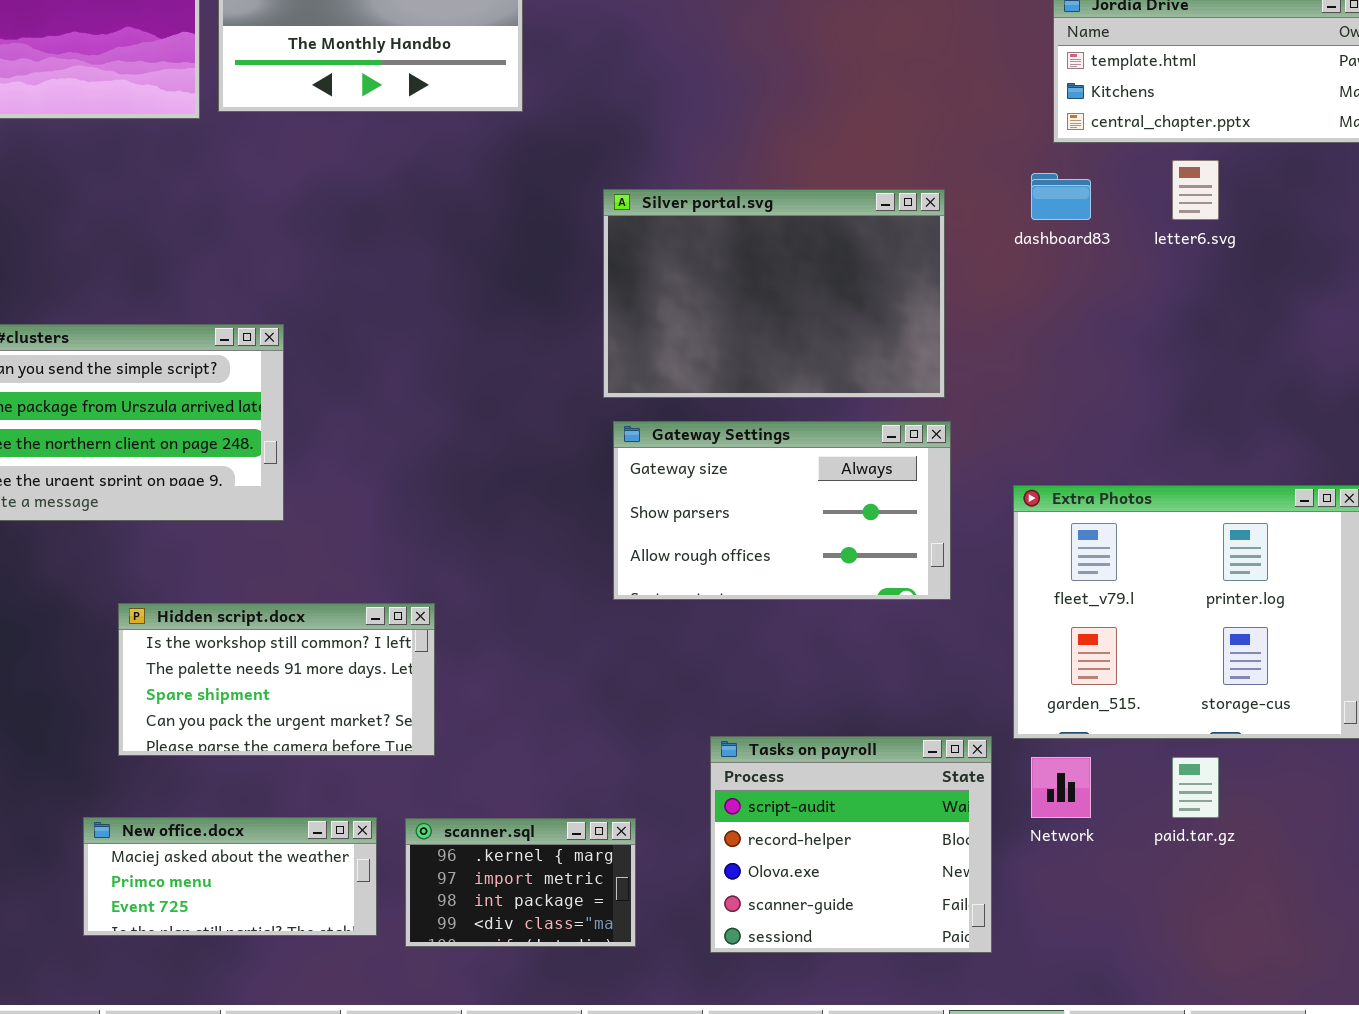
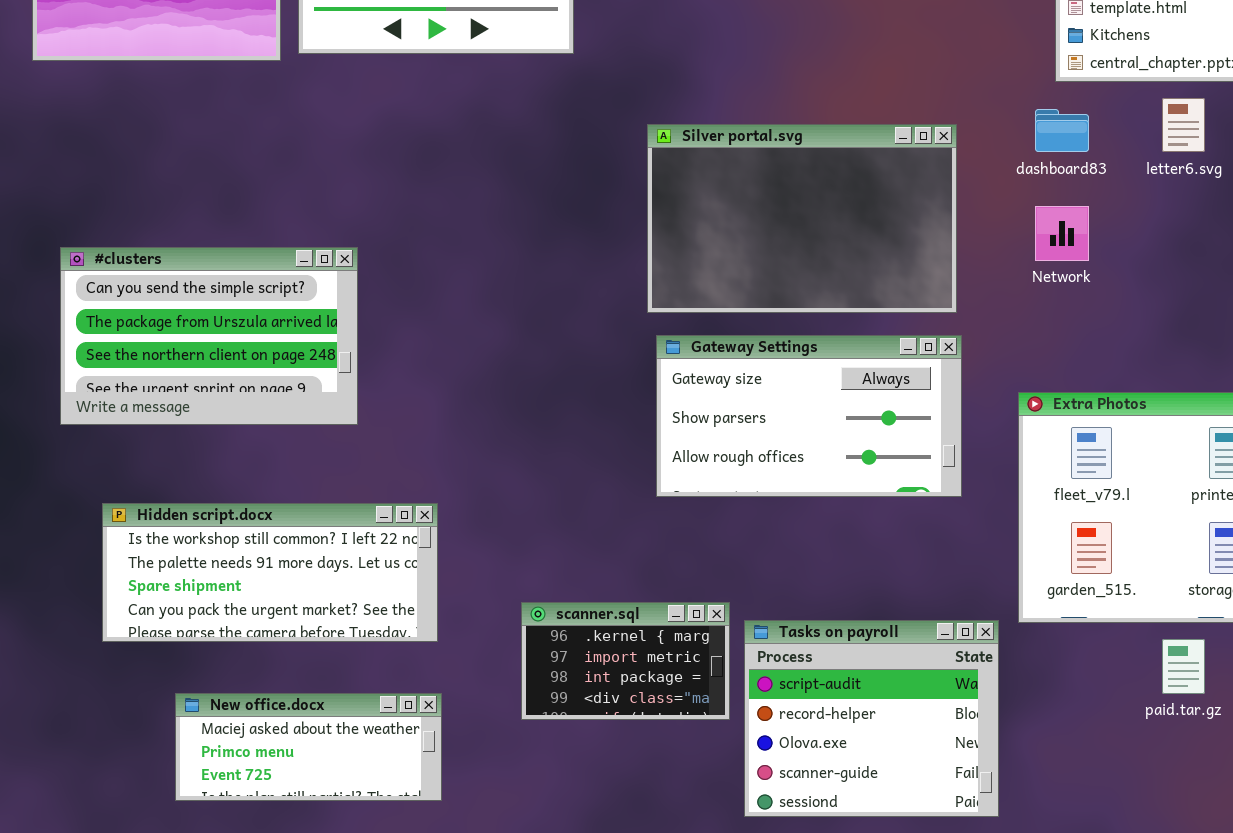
Hidden script.docx: [118,603,435,756] -> [102,503,438,642], moved, resized
Network: [1031,757,1091,818] -> [1035,206,1089,261], moved
scanner.sql: [405,818,636,947] -> [521,602,730,720], moved

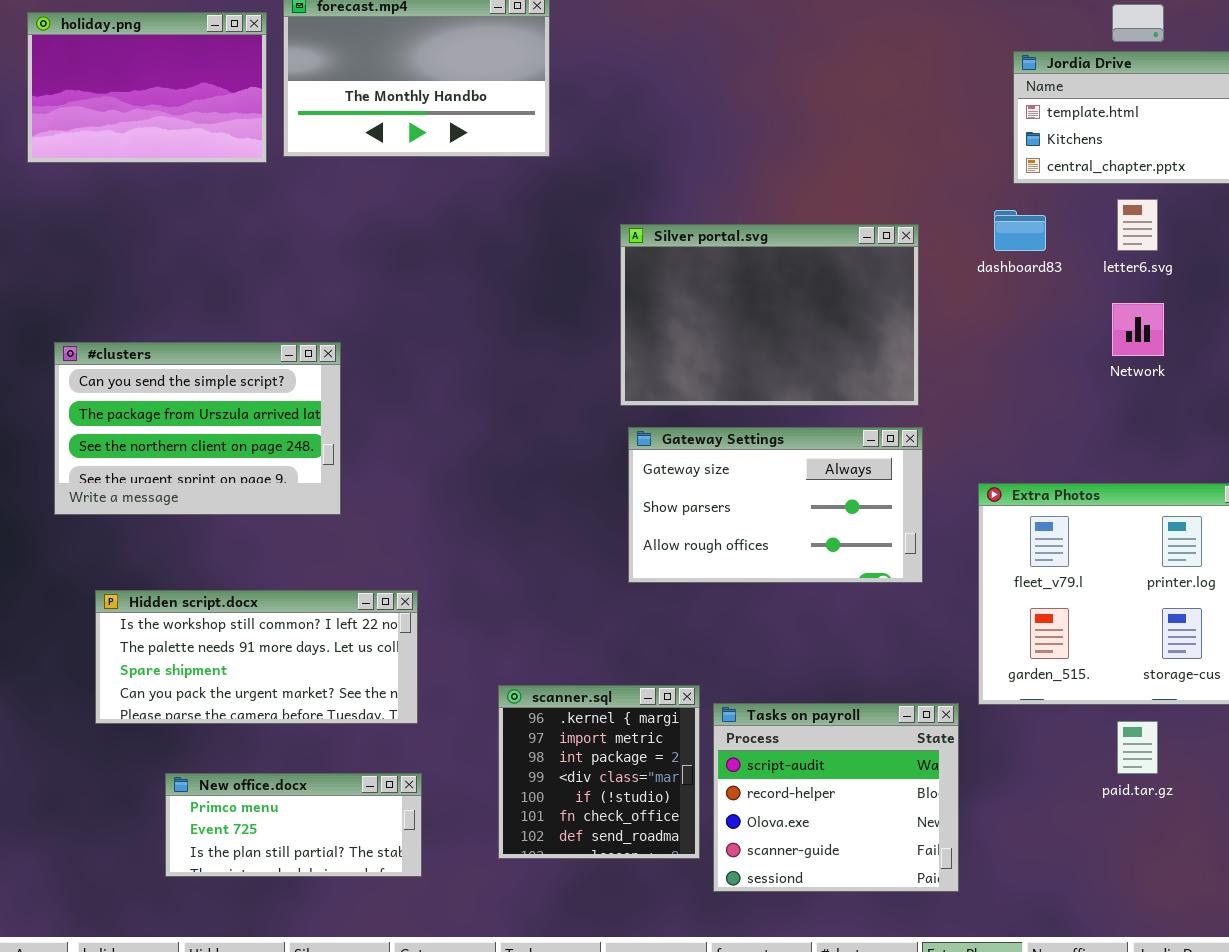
Network: [1035,206,1089,261] -> [1112,303,1164,356], moved
scanner.sql: [521,602,730,720] -> [498,685,700,859], resized
New office.docx: [175,693,442,801] -> [165,773,422,877], scrolled down 1 row

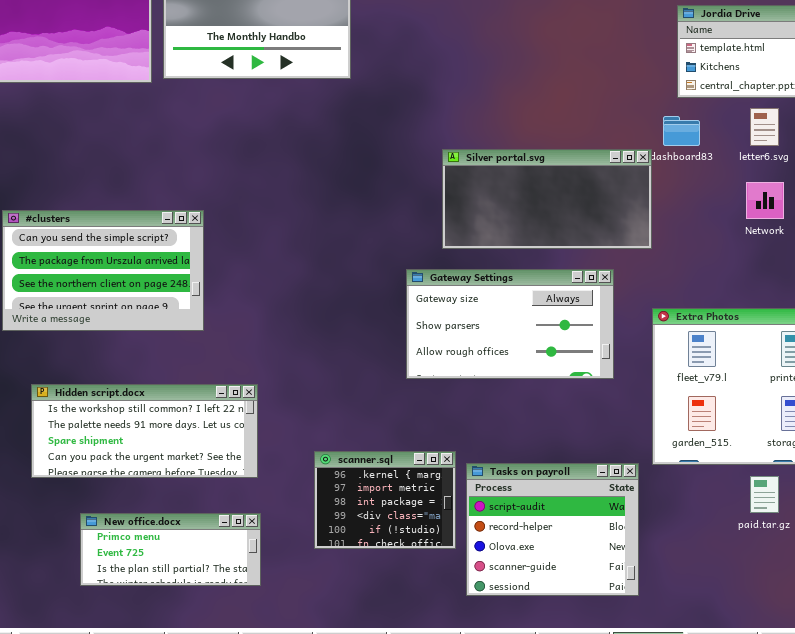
Silver portal.svg: [620,224,919,406] -> [442,149,652,249], moved, resized
scanner.sql: [498,685,700,859] -> [314,451,456,549], resized

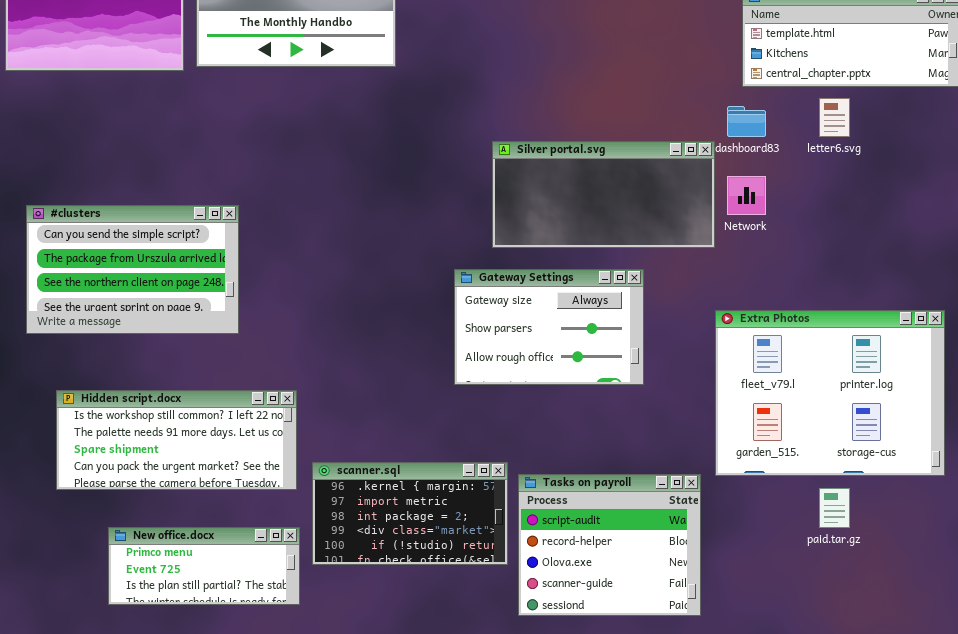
Network: [746,182,784,219] -> [727,176,766,215], moved
Gateway Settings: [406,269,614,379] -> [454,269,644,385], resized
scanner.sql: [314,451,456,549] -> [312,462,508,565], resized

